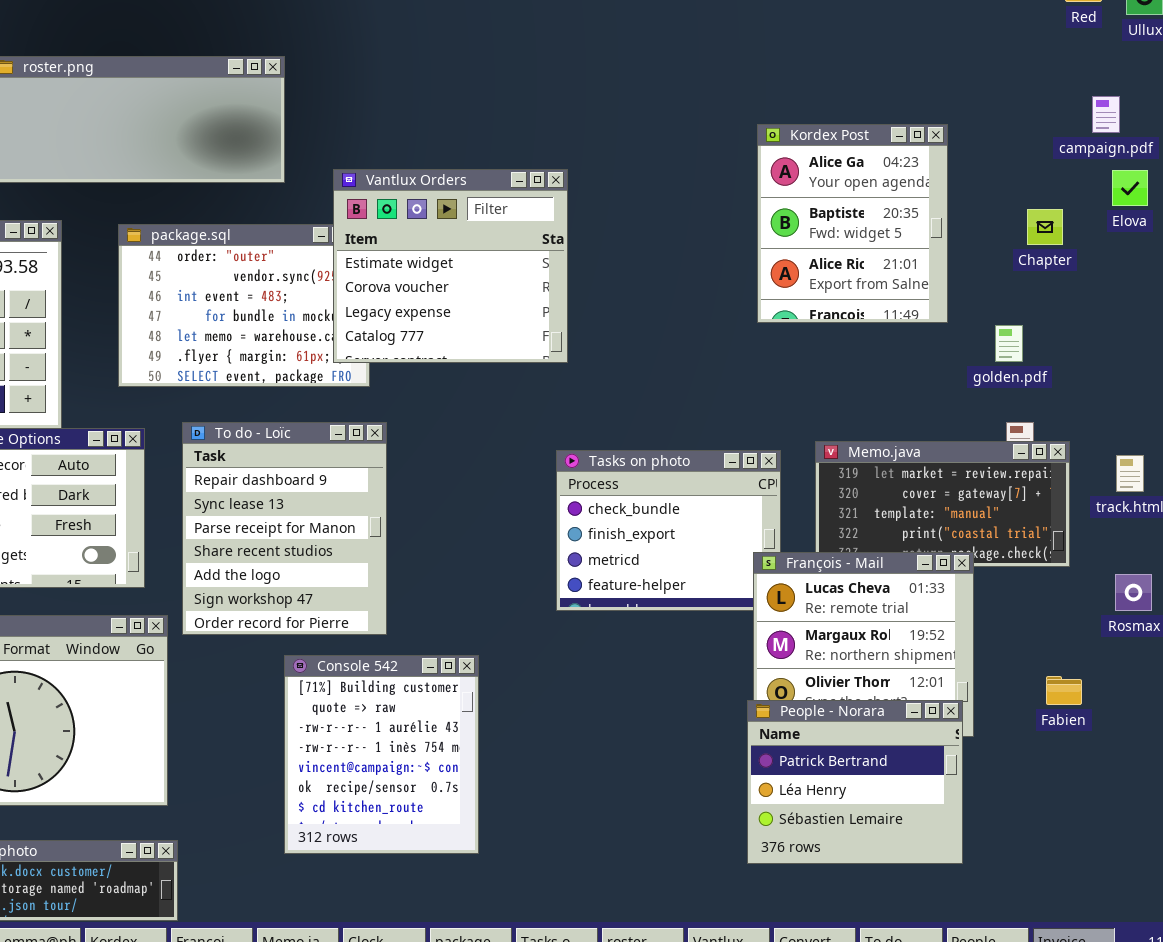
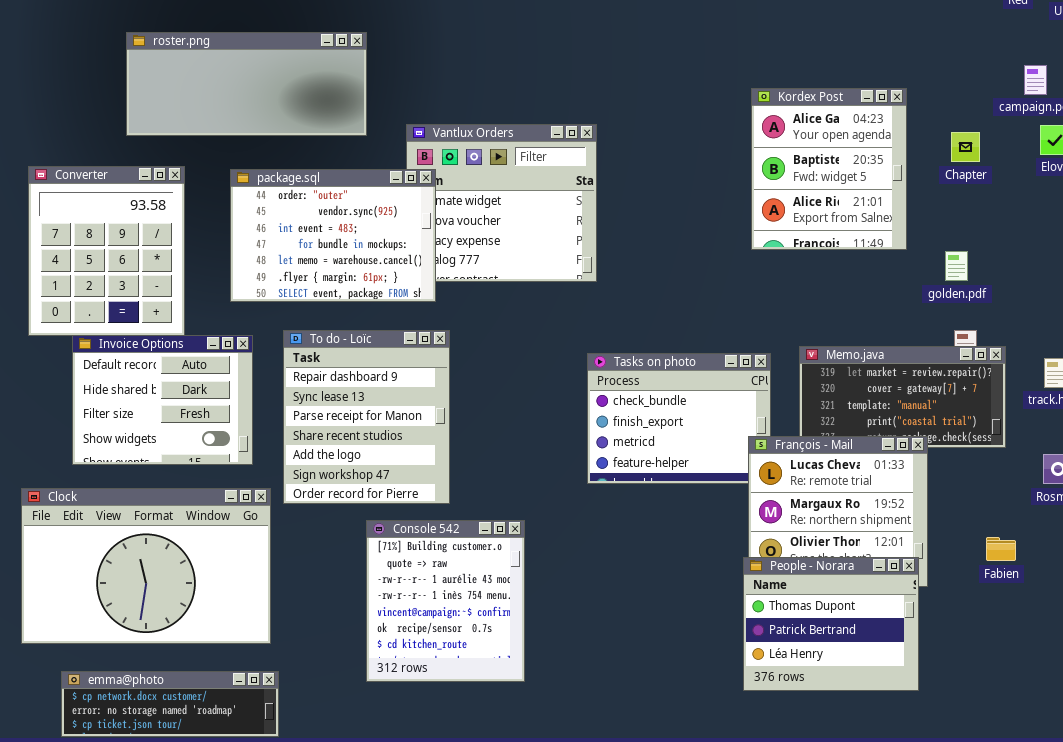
Chapter: [1027,209,1063,245] -> [951,132,980,162], moved
package.sql: [118,224,370,387] -> [230,169,436,302], raised
People - Norara: [747,700,963,864] -> [743,557,919,691], scrolled up 1 row

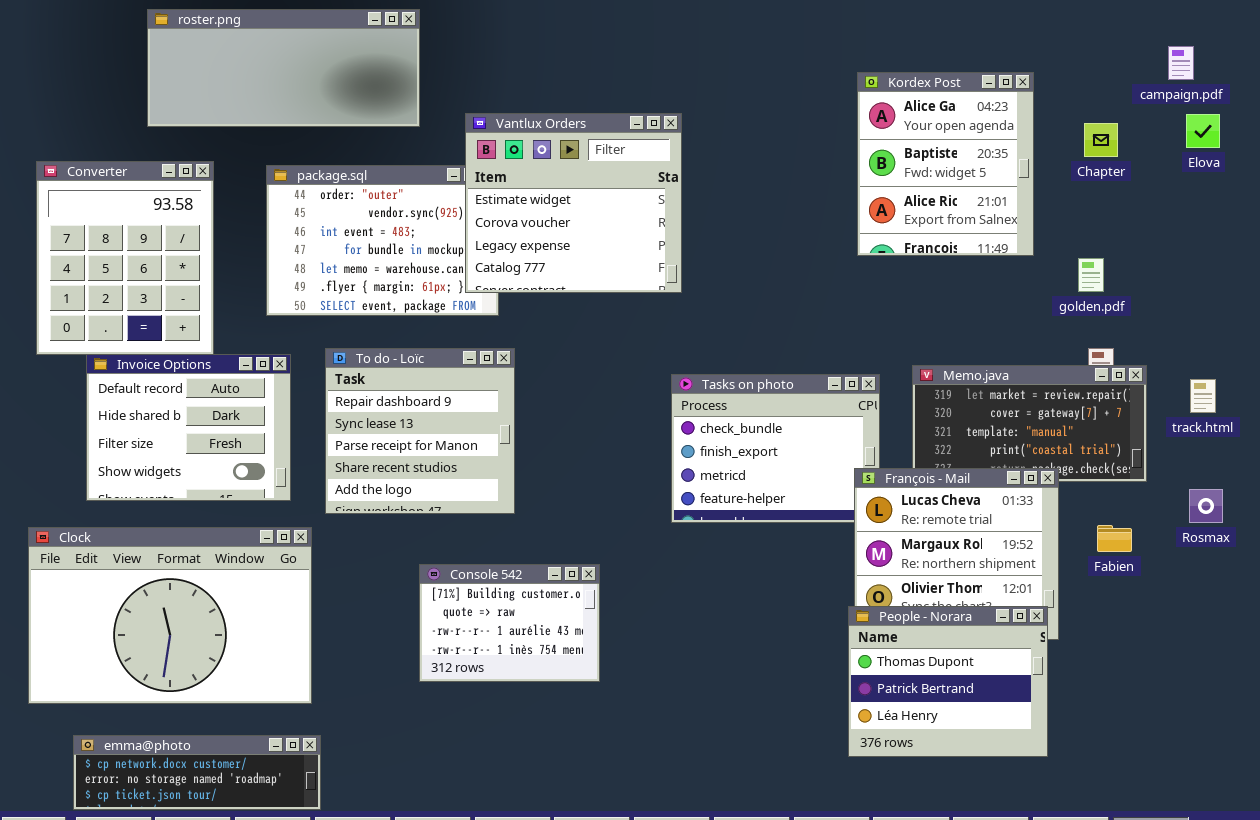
Vantlux Orders: [406,124,597,282] -> [465,113,682,293], raised
To do - Loïc: [283,330,450,504] -> [325,348,515,514], resized
Console 542: [366,520,525,682] -> [419,564,600,682], resized
Fabien: [986,537,1016,561] -> [1097,525,1132,552], moved

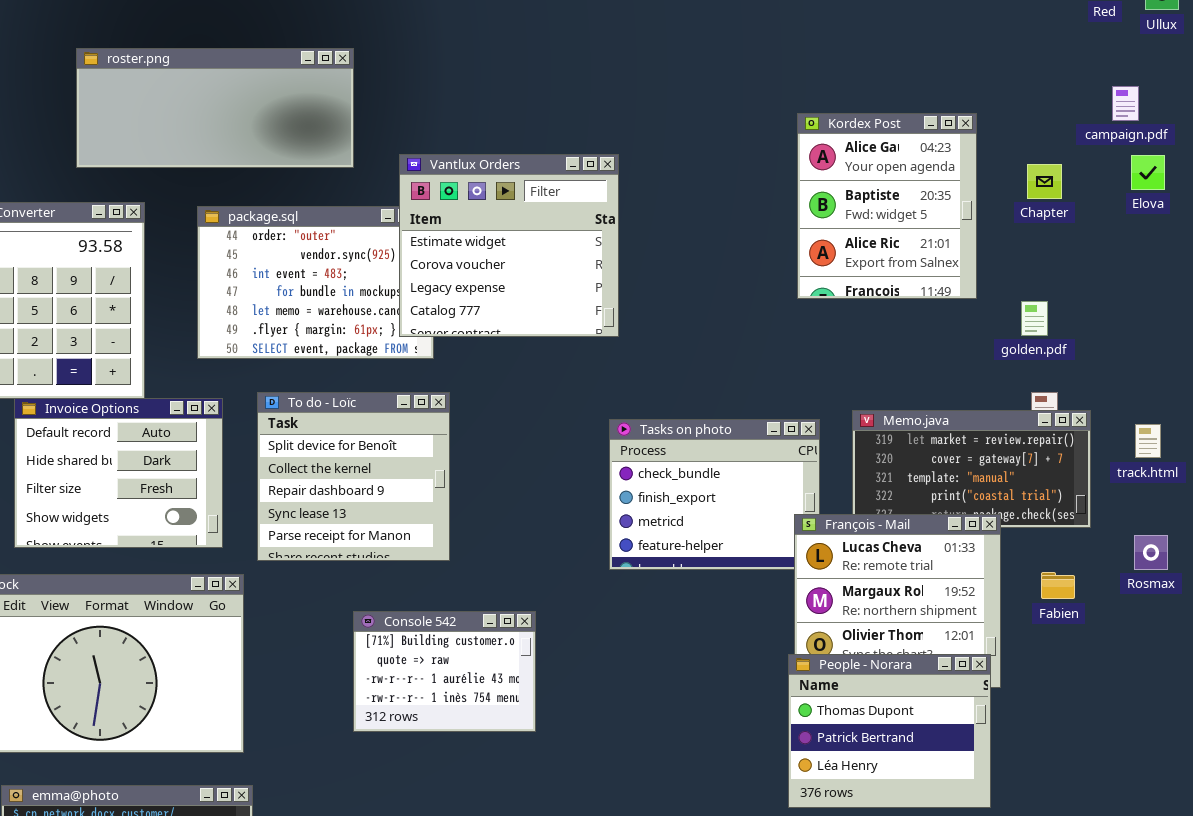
To do - Loïc: [325,348,515,514] -> [257,392,450,561], scrolled up 2 rows

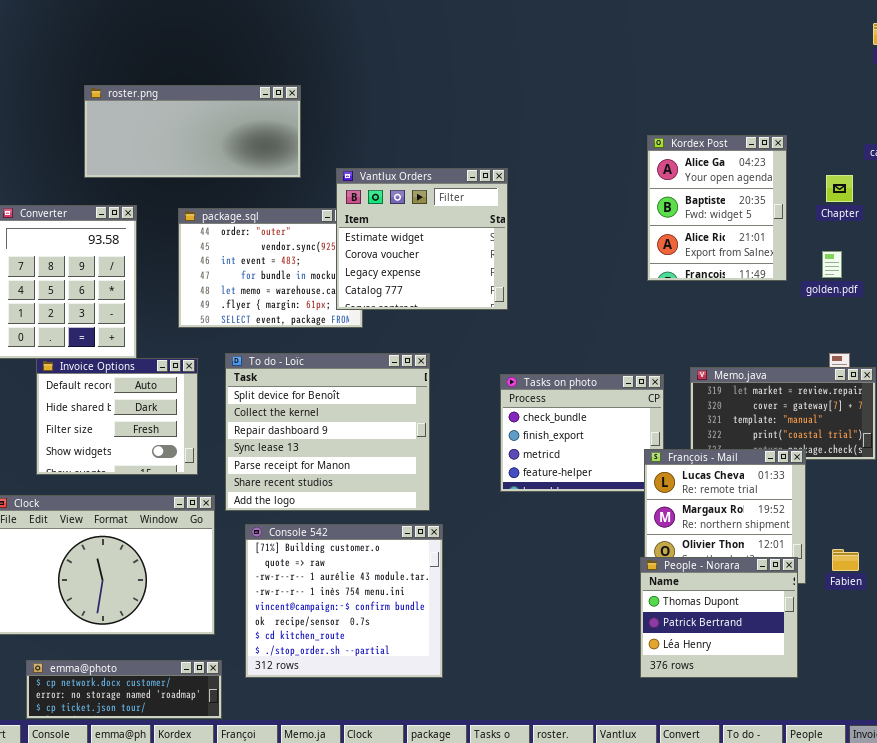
golden.pdf: [1021,301,1048,336] -> [822,251,842,278], moved
To do - Loïc: [257,392,450,561] -> [225,353,430,511], resized
Fabien: [1041,572,1075,599] -> [832,549,859,571], moved
Console 542: [353,611,536,732] -> [245,524,443,678], resized

